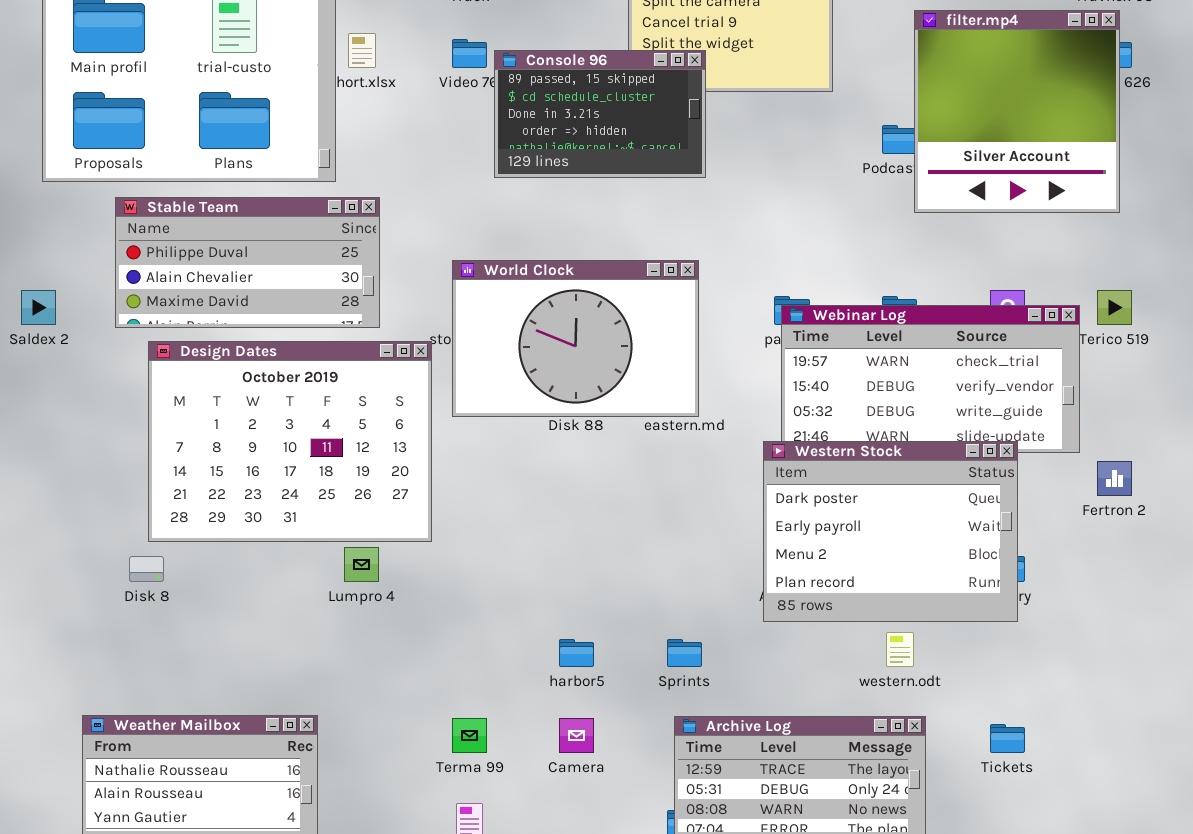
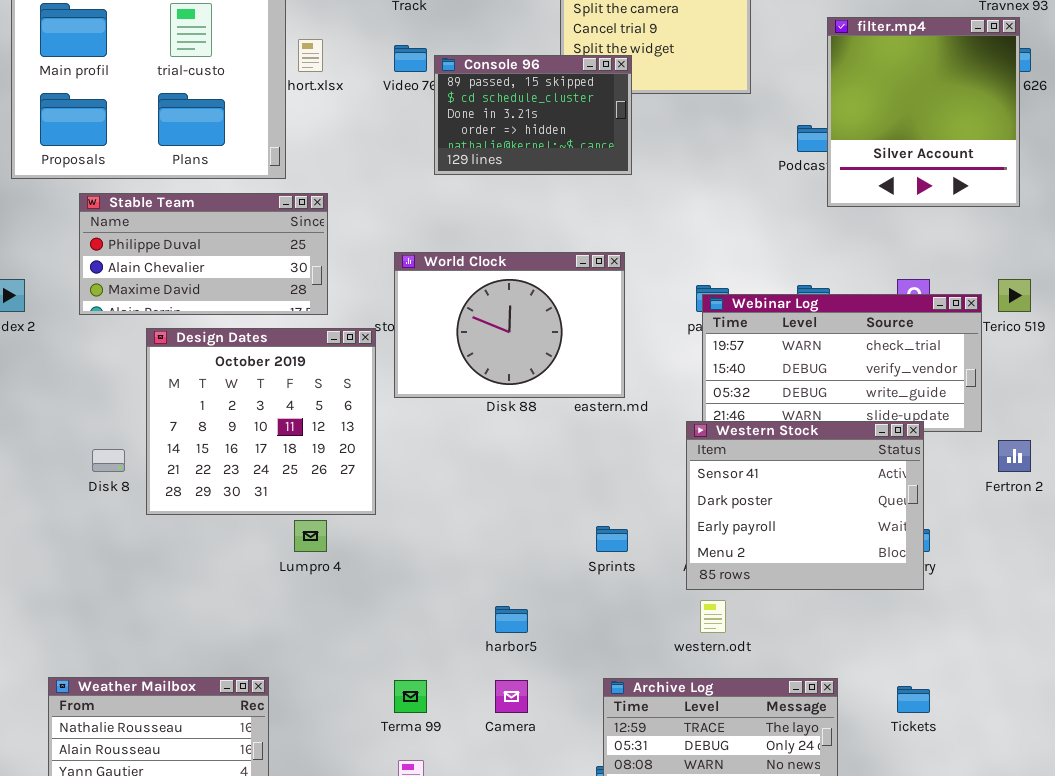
Design Dates: [148,341,432,542] -> [146,328,376,515], resized
Western Stock: [763,441,1018,622] -> [686,421,924,590], scrolled up 1 row
Disk 8: [129,556,164,582] -> [92,449,125,472], moved
western.odt: [886,632,914,667] -> [700,600,726,633], moved
Sprints: [667,639,702,667] -> [596,526,628,552], moved

